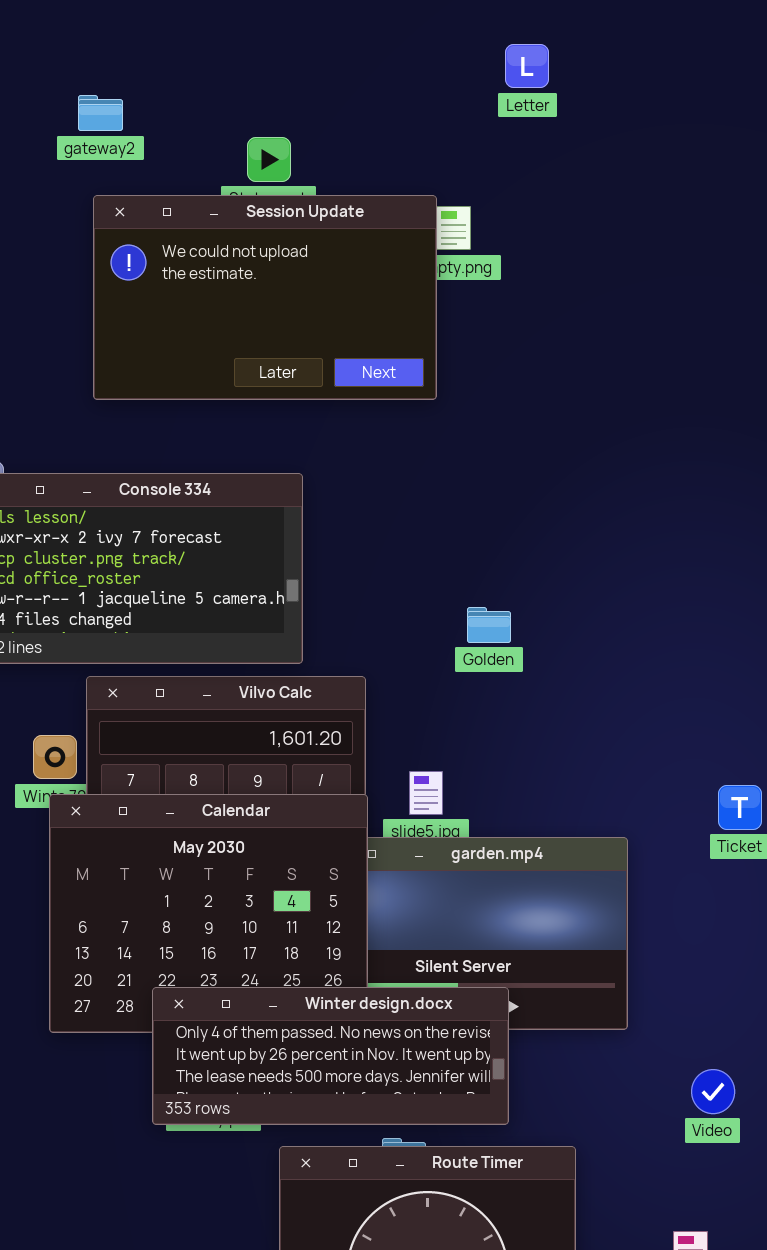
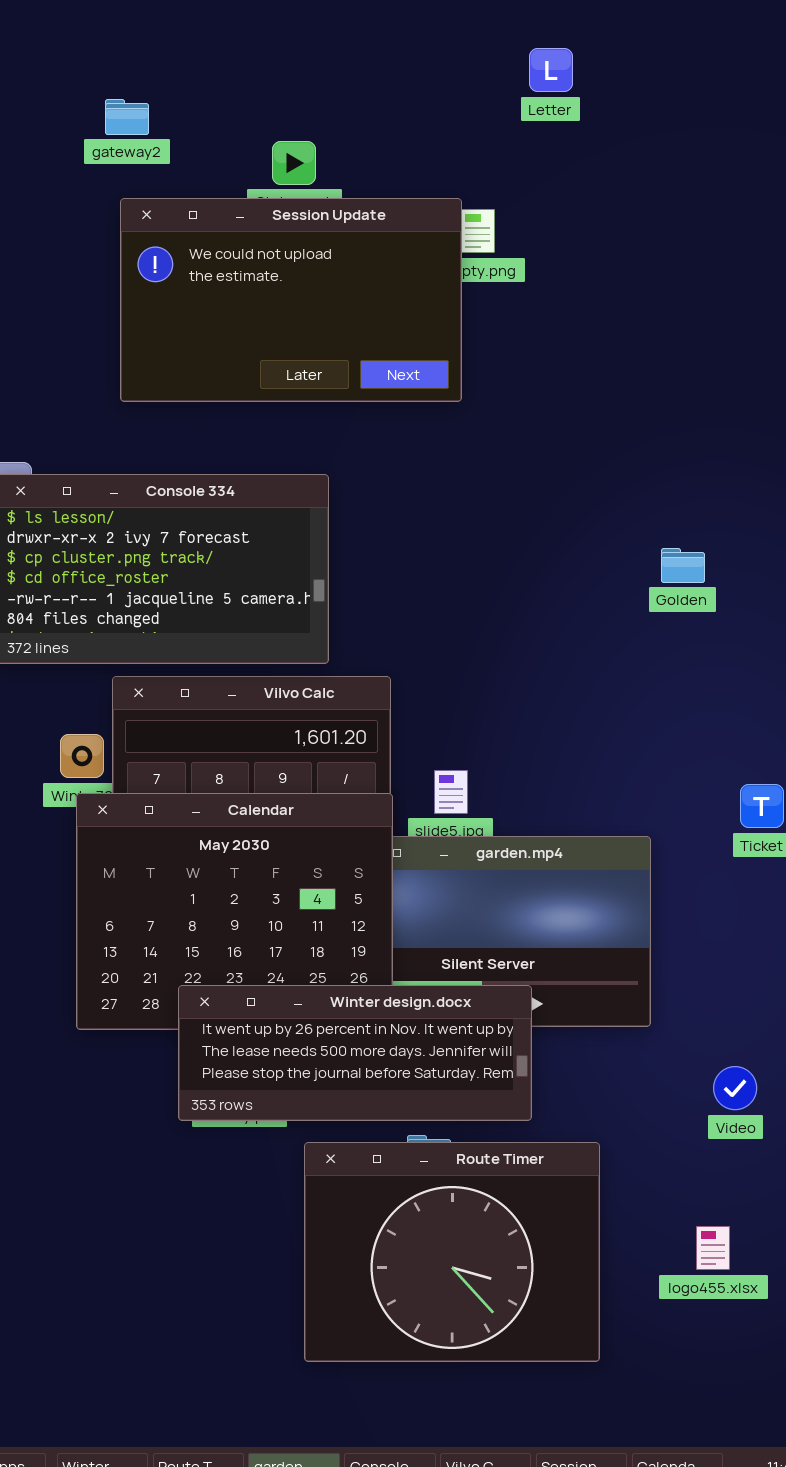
Golden: [467,607,511,643] -> [661,548,705,583], moved
Winter design.docx: [152,987,509,1125] -> [178,985,532,1121], scrolled down 1 row

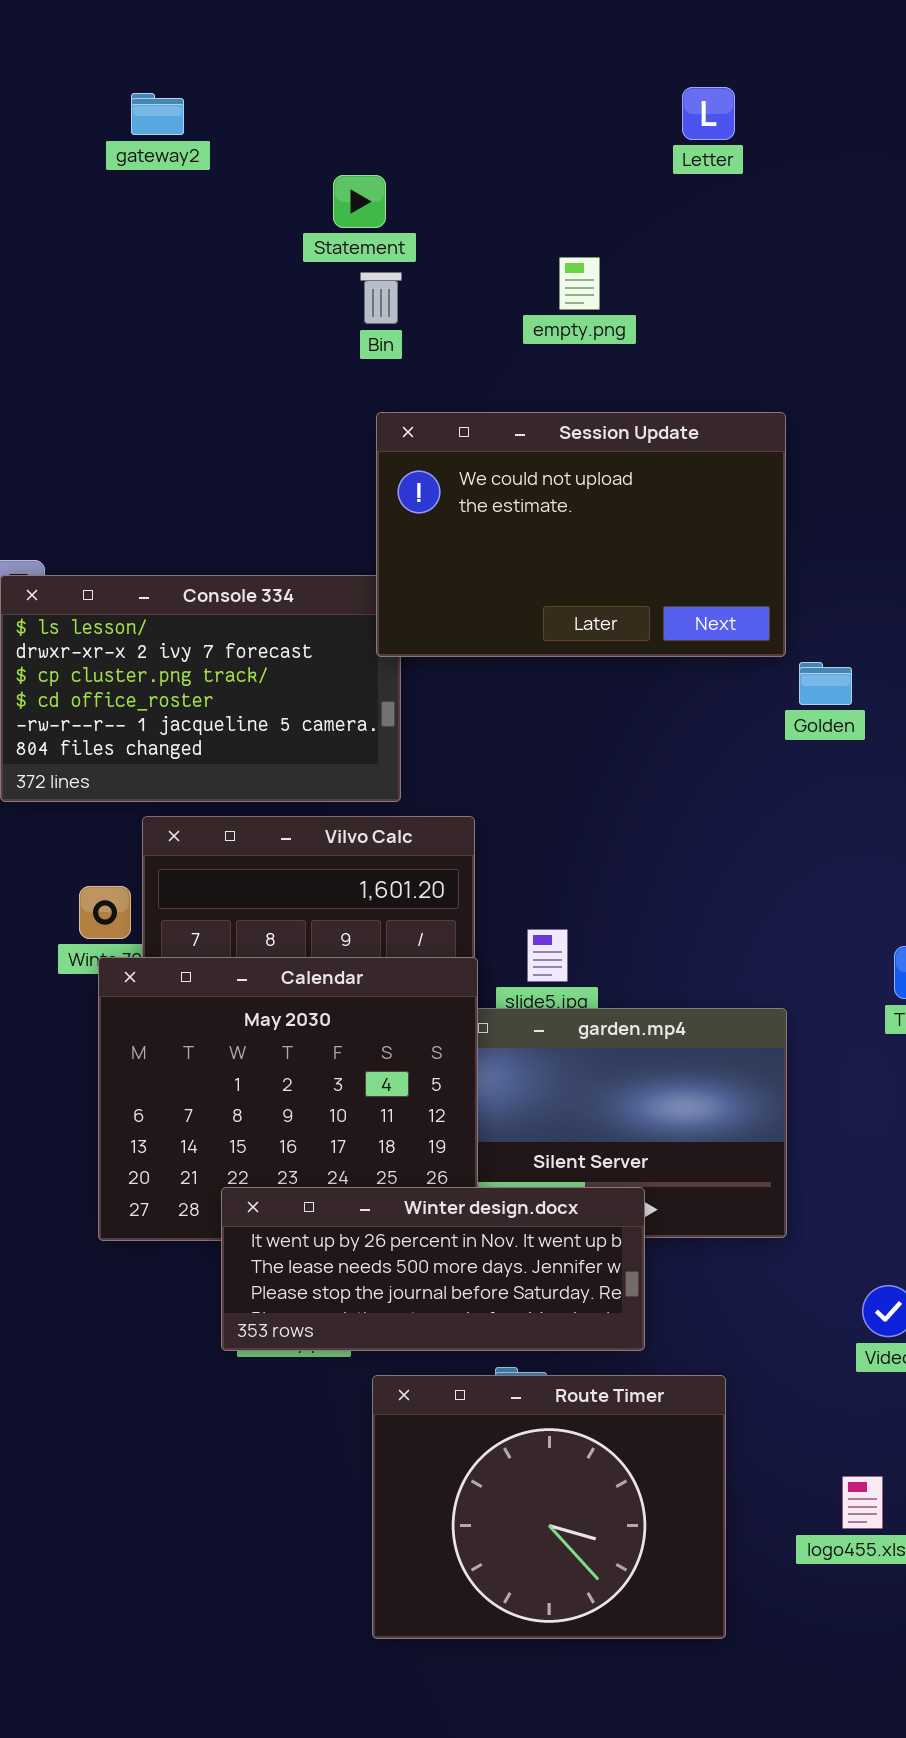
Letter: [529,48,573,92] -> [682,87,735,140], moved
gateway2: [105,99,149,135] -> [131,93,184,135], moved
Session Update: [120,198,462,402] -> [376,412,786,657], moved

